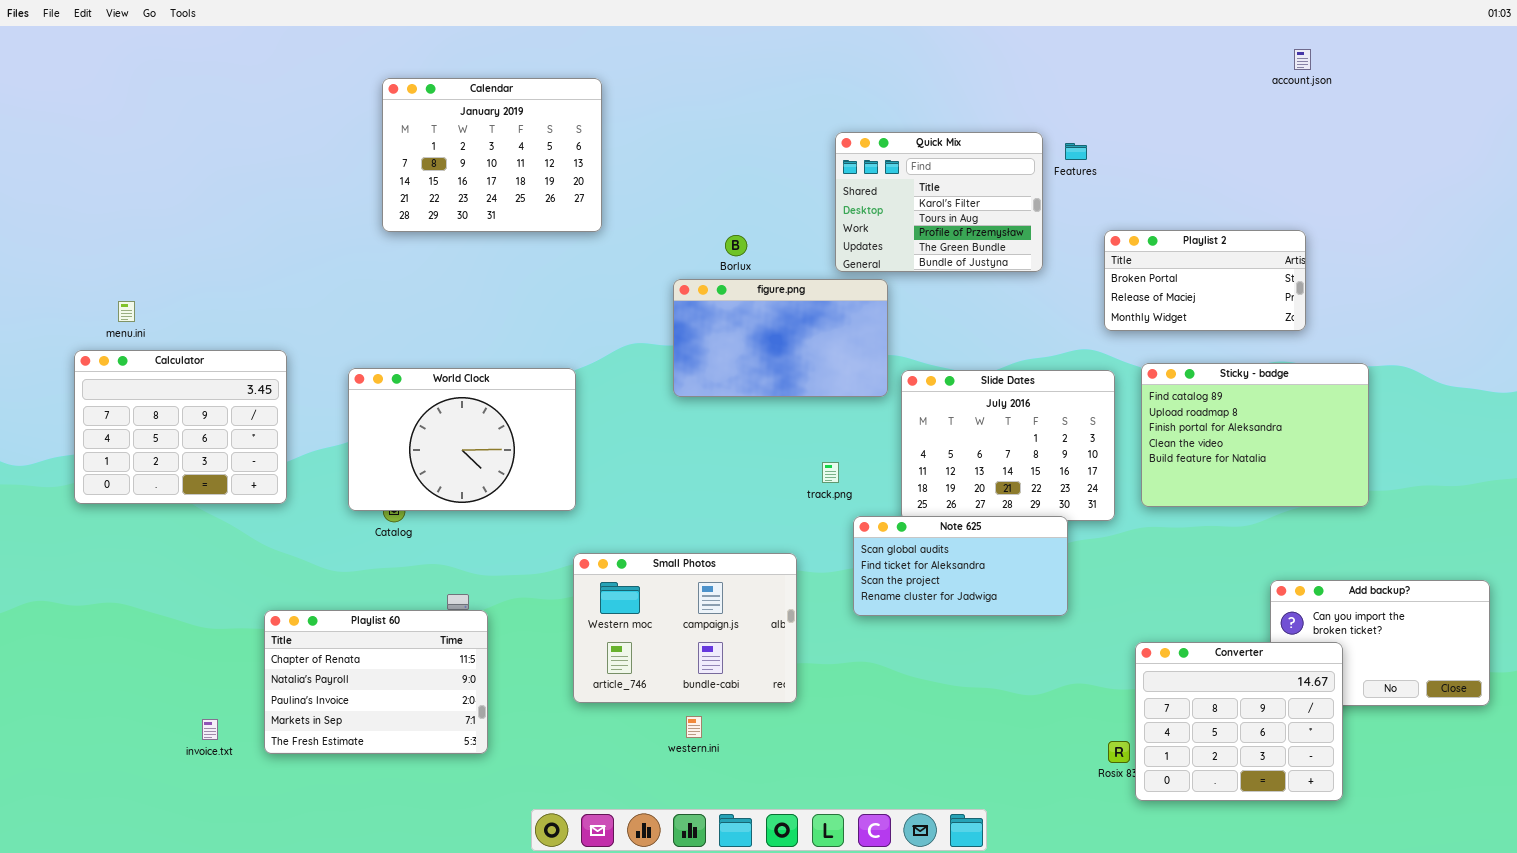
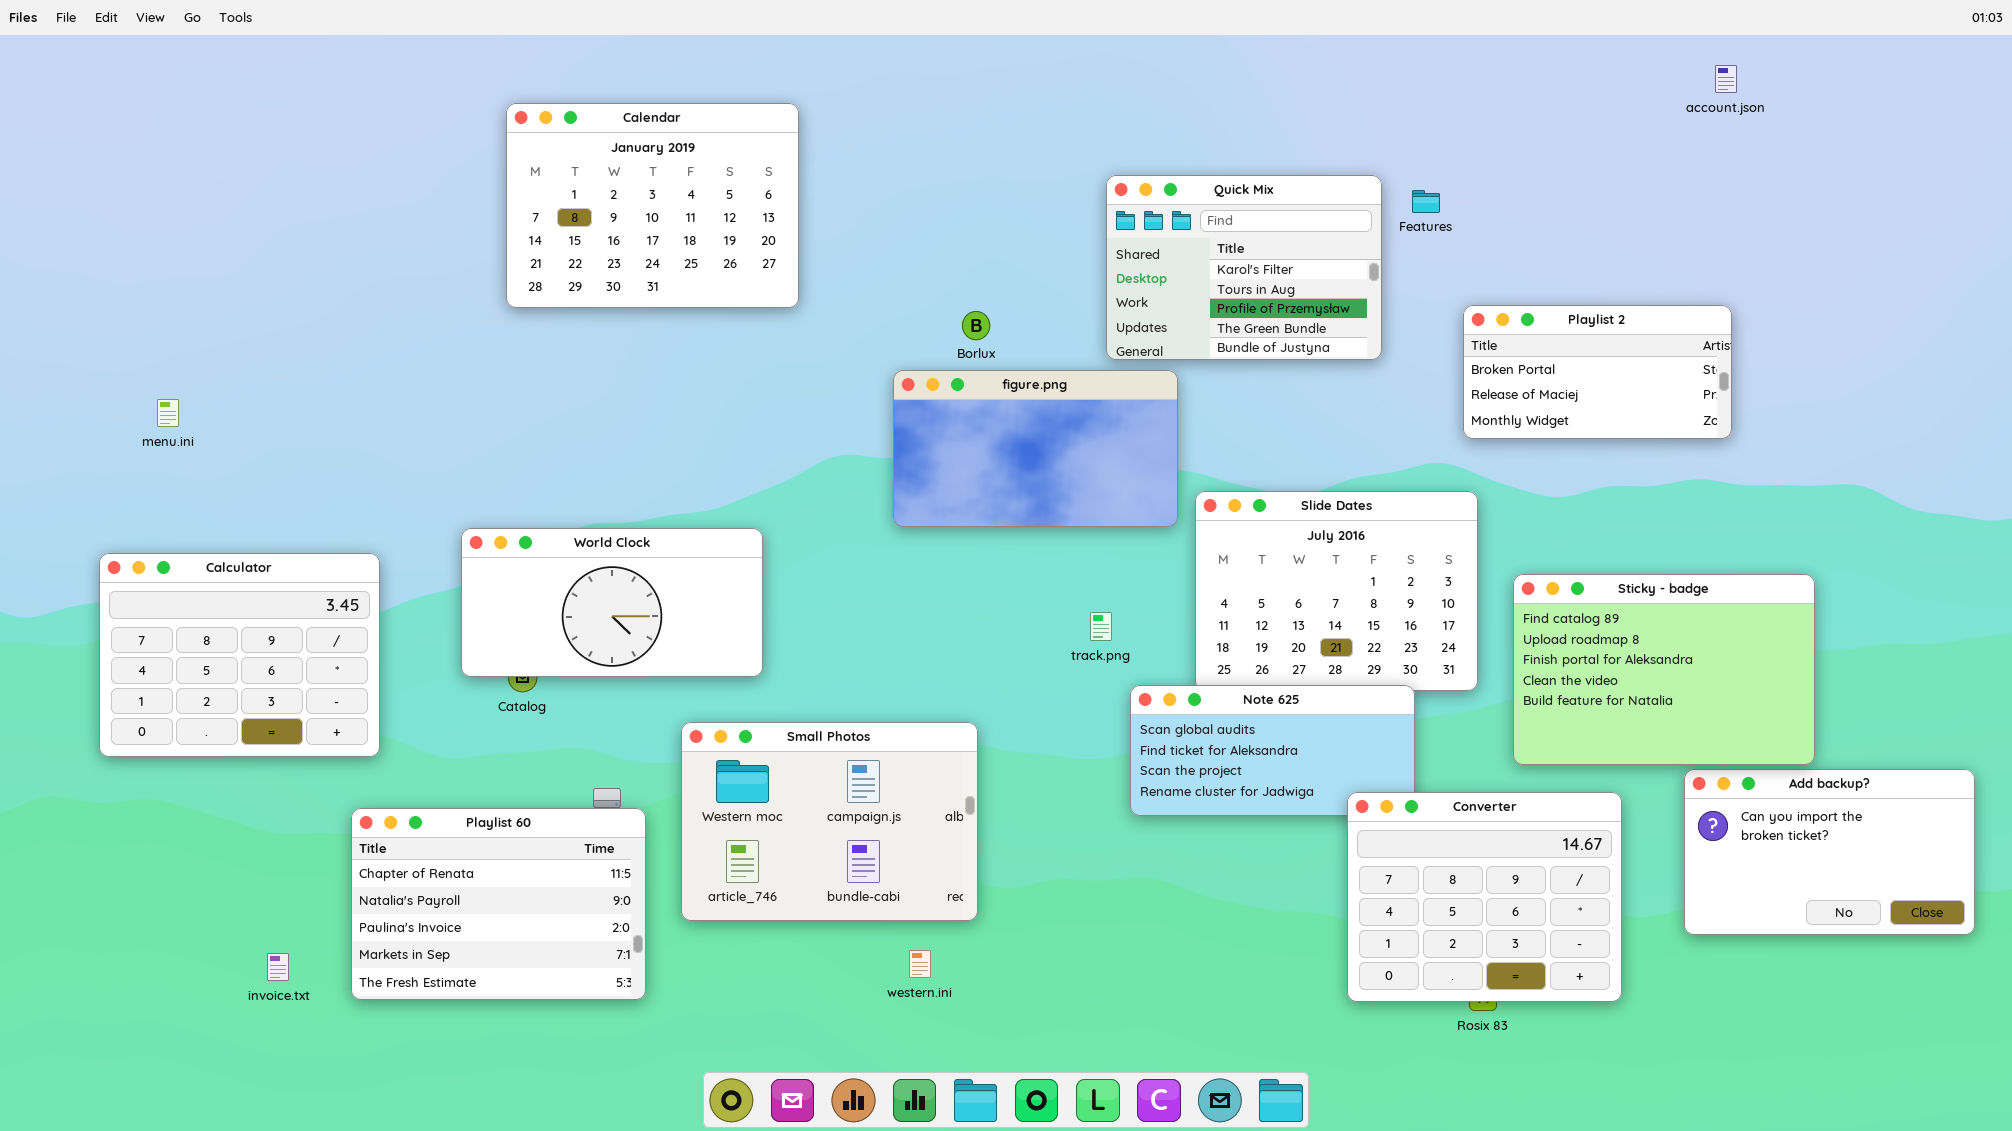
Calculator: [74,350,287,504] -> [99,553,380,757], moved
Sticky - badge: [1141,363,1369,507] -> [1513,574,1815,765], moved
World Clock: [348,368,576,511] -> [461,528,763,677], resized
Small Photos: [573,553,797,703] -> [681,722,978,921], moved
Converter: [1135,642,1343,801] -> [1347,792,1622,1002], moved

